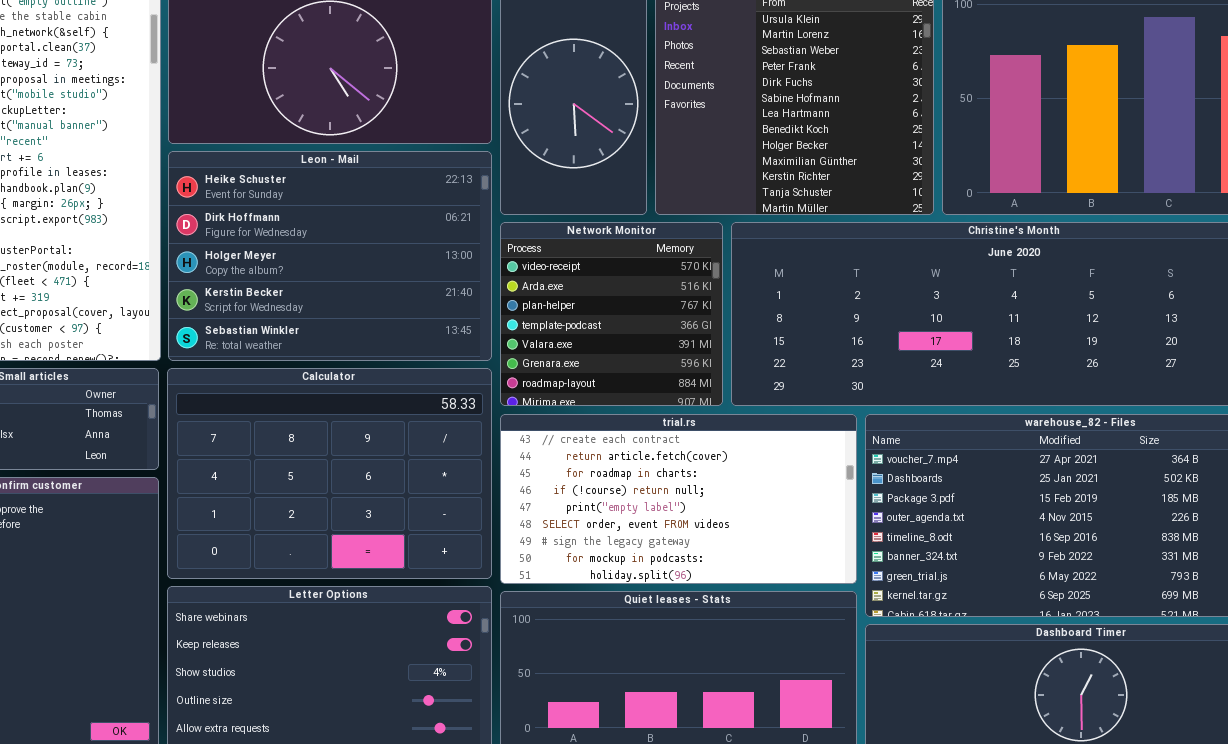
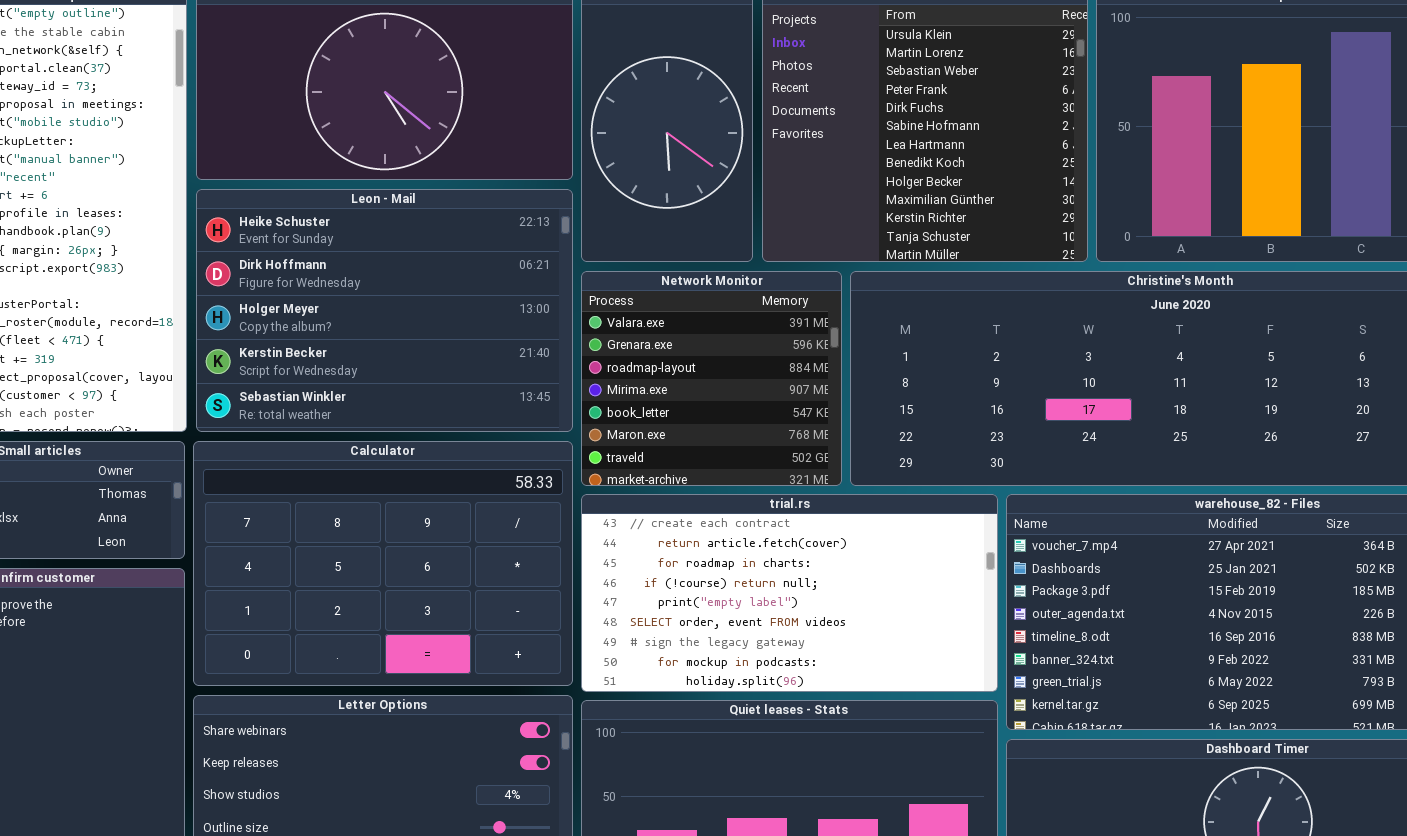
Network Monitor: [500,222,723,406] -> [581,271,842,486], scrolled down 4 rows

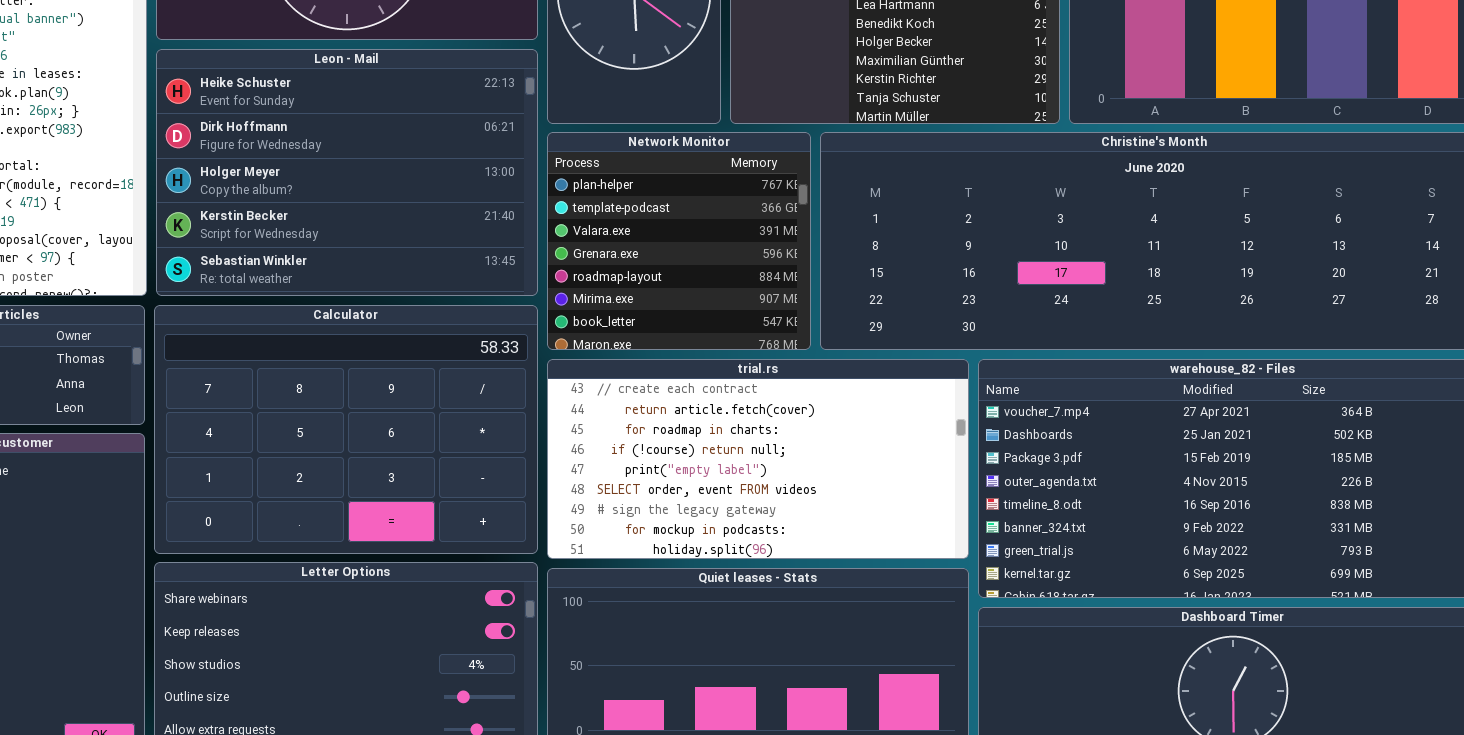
Network Monitor: [581,271,842,486] -> [547,132,811,350], scrolled up 2 rows

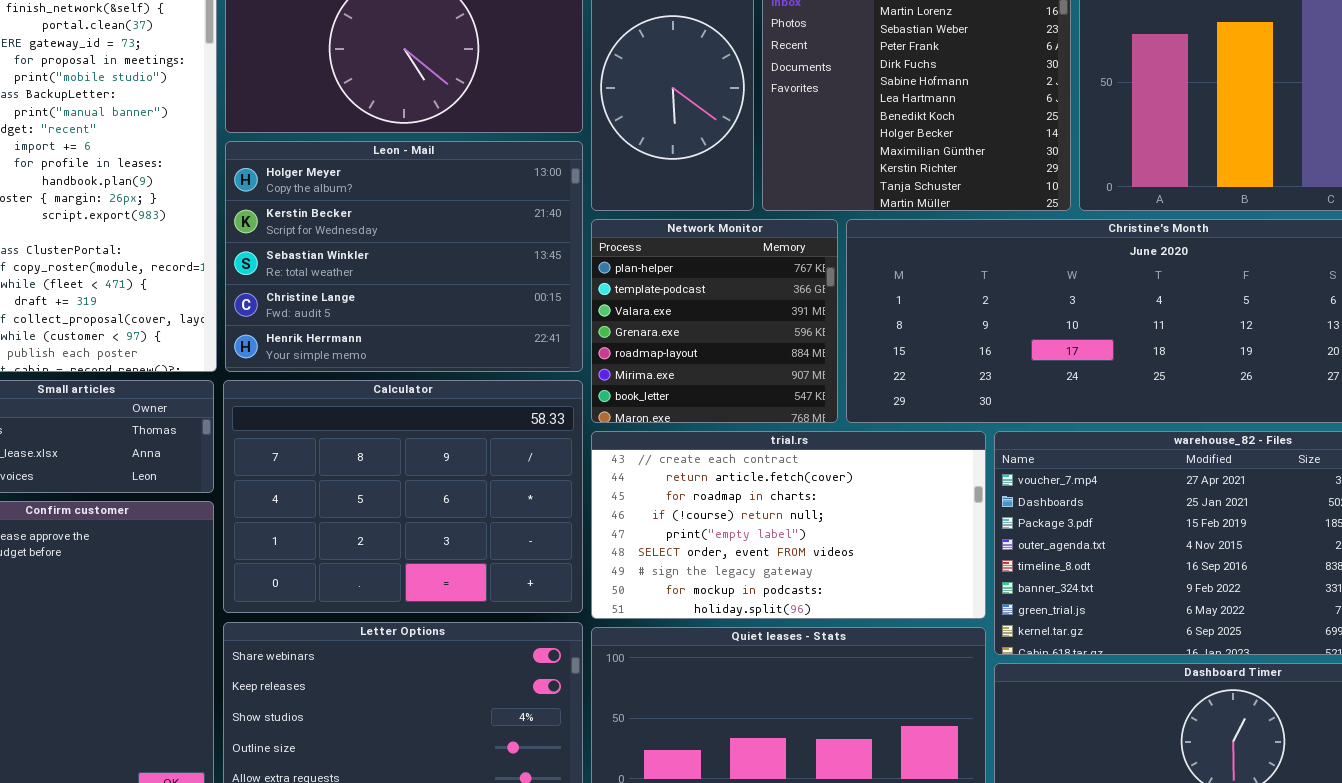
Leon - Mail: [156,49,538,296] -> [225,141,583,372], scrolled down 2 rows

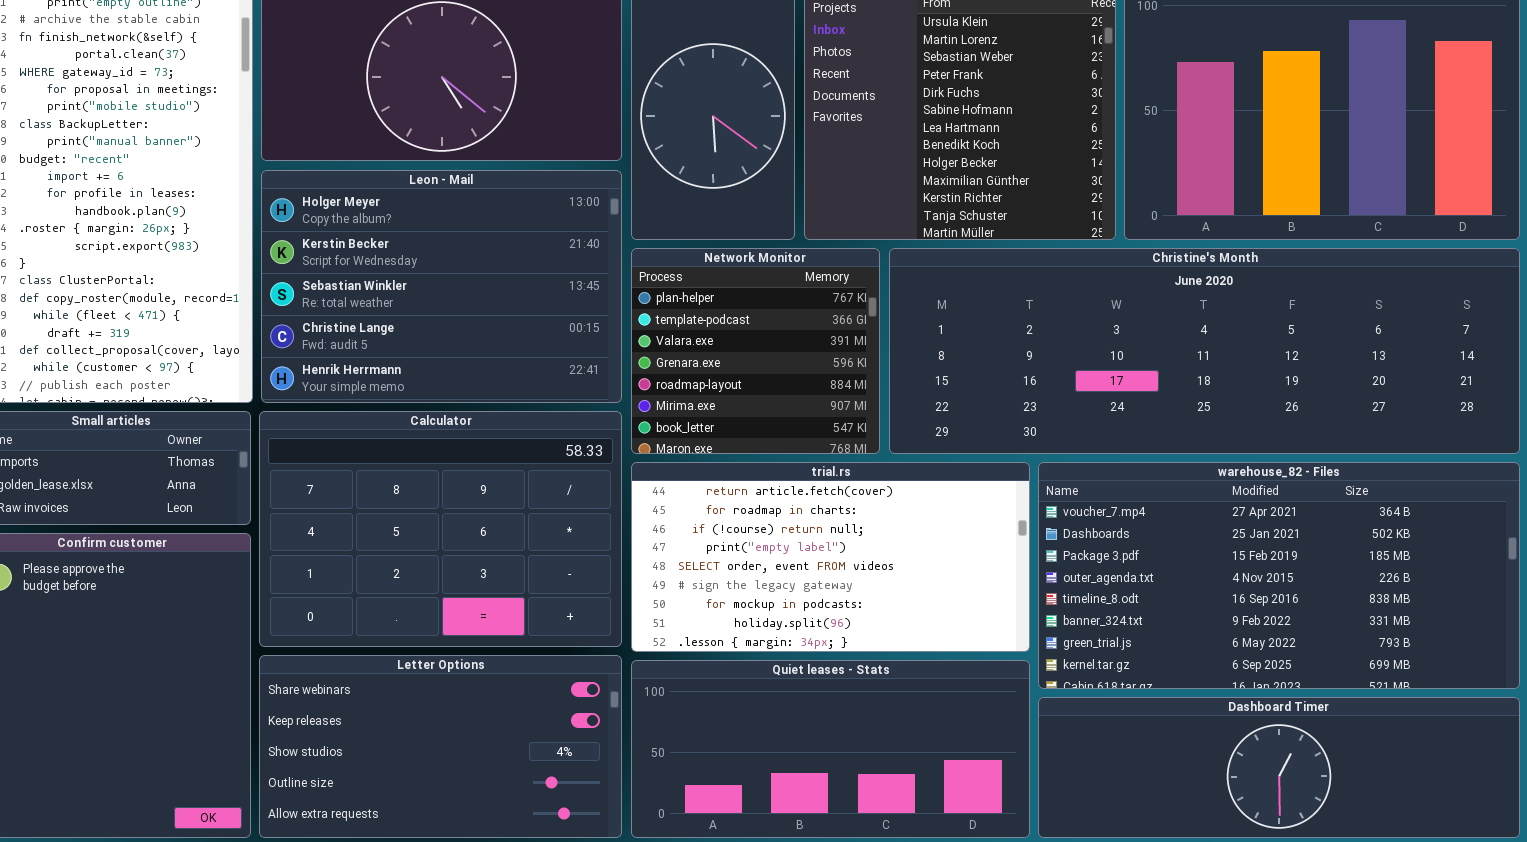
trial.rs: [591,431,986,619] -> [631,462,1030,652], scrolled down 1 row

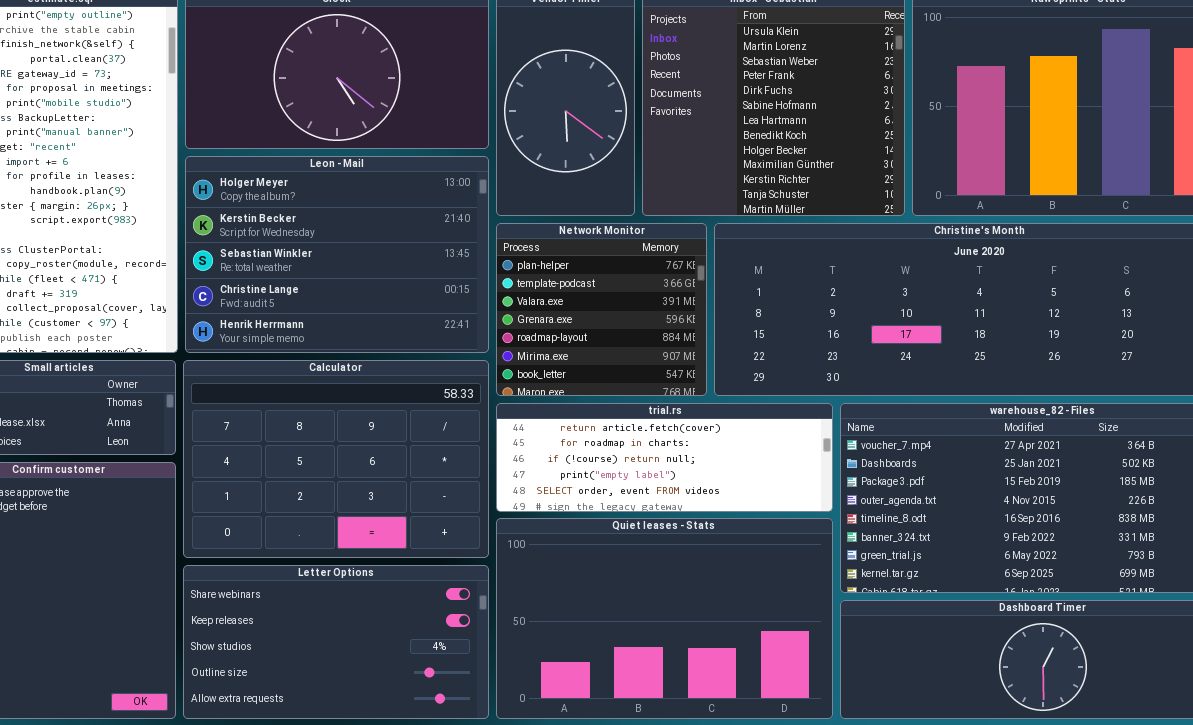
trial.rs: [631,462,1030,652] -> [496,403,833,512], resized
Quiet leases - Stats: [631,660,1030,838] -> [496,518,833,719], resized

